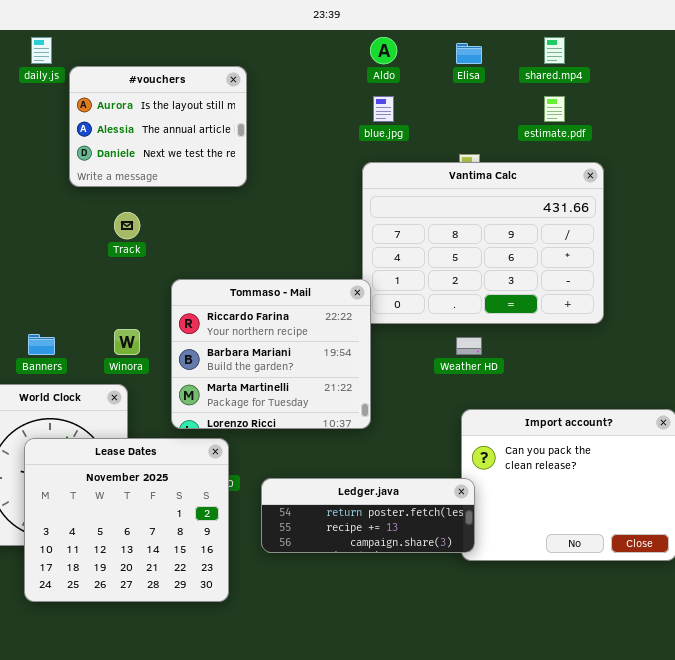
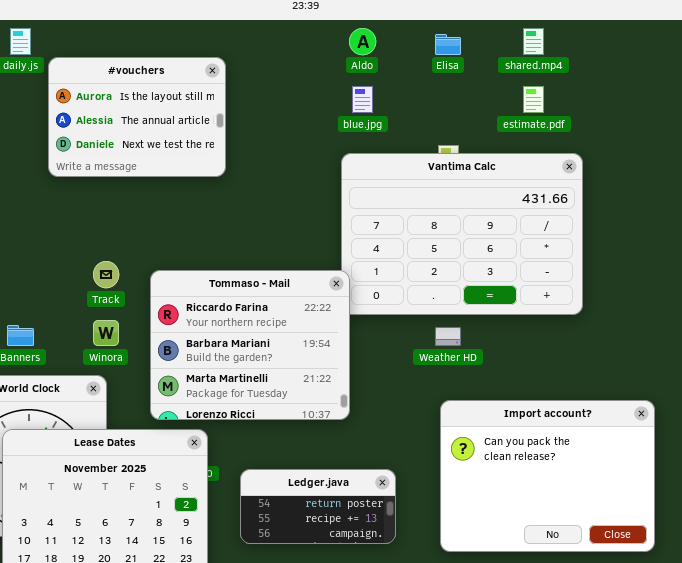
Track: [114,212,140,239] -> [93,261,119,288], moved
Ledger.java: [261,478,475,553] -> [240,469,396,544], resized

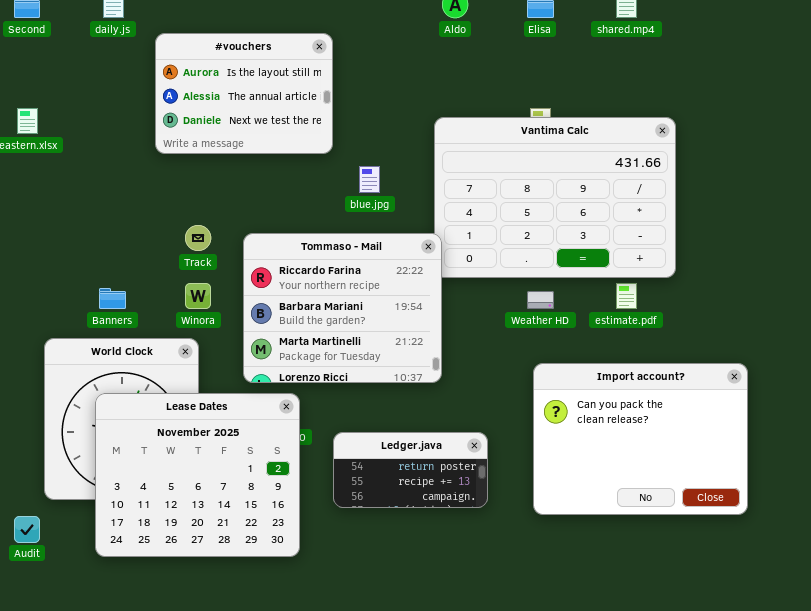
#vouchers: [48,57,226,177] -> [155,33,333,154], moved
blue.jpg: [352,86,373,113] -> [359,166,380,193], moved
estimate.pdf: [523,86,544,113] -> [616,283,637,309], moved

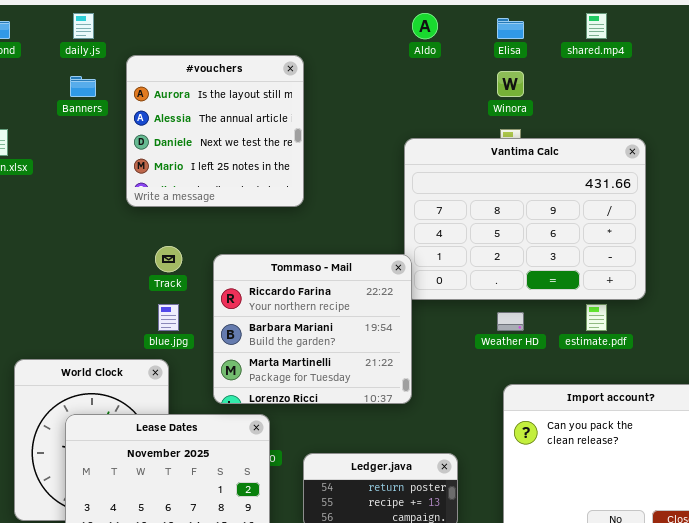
#vouchers: [155,33,333,154] -> [126,55,304,207], resized
blue.jpg: [359,166,380,193] -> [158,304,179,331], moved
Winora: [185,283,211,309] -> [497,71,524,97], moved
Banners: [99,288,126,309] -> [70,76,96,97], moved

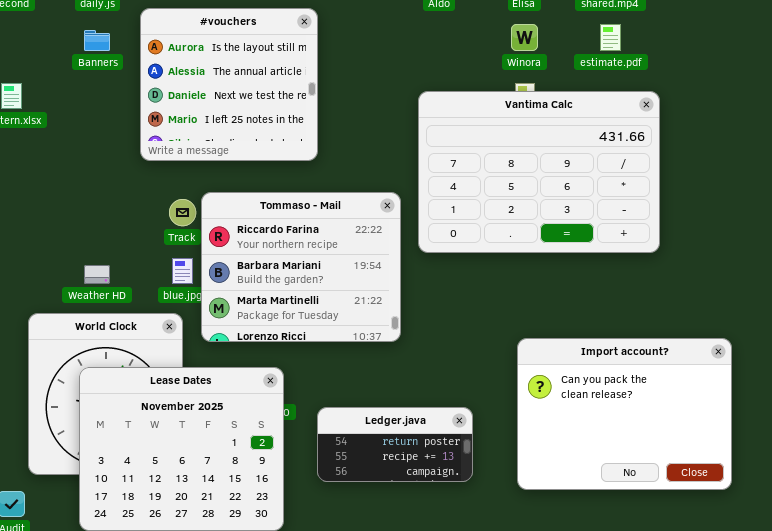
Tommaso - Mail: [213,254,412,404] -> [201,192,401,342], moved
estimate.pdf: [586,304,607,331] -> [600,24,621,51], moved
Weather HD: [497,312,524,331] -> [84,265,110,284], moved

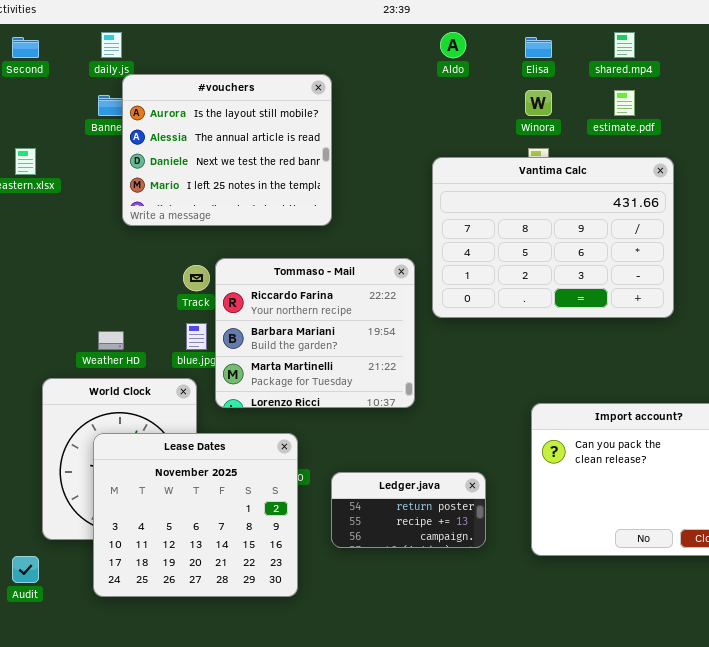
#vouchers: [140,8,318,161] -> [122,74,332,226], resized

